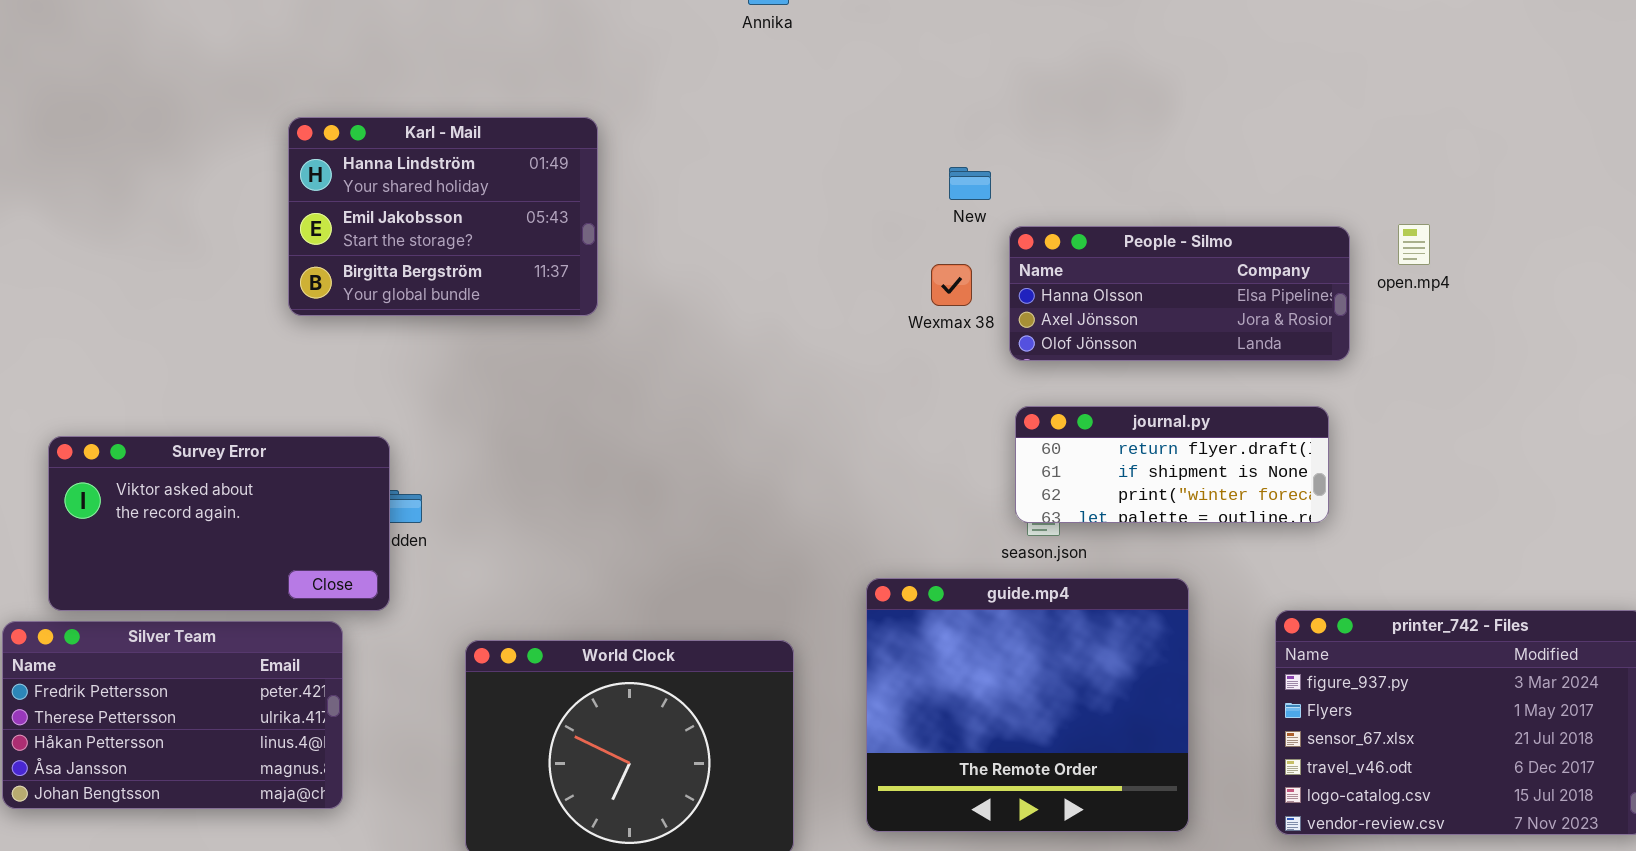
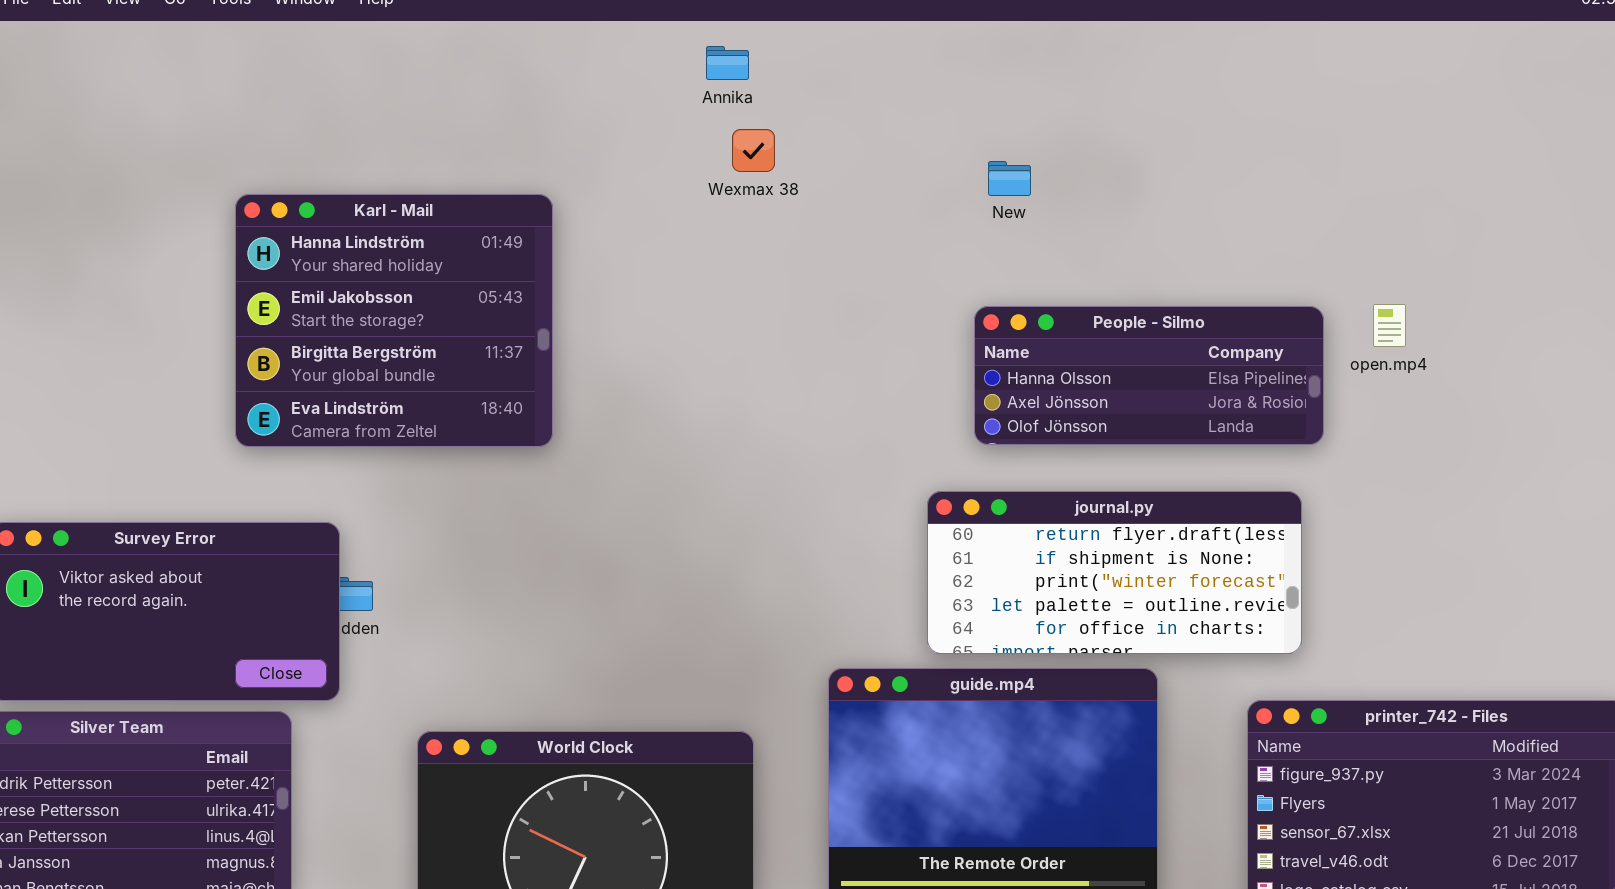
Karl - Mail: [288,117,598,316] -> [235,194,553,447], resized
New: [949,167,991,200] -> [988,161,1031,196], moved
Wexmax 38: [931,264,972,306] -> [732,129,775,172], moved
journal.py: [1015,406,1329,523] -> [927,491,1302,654], resized

